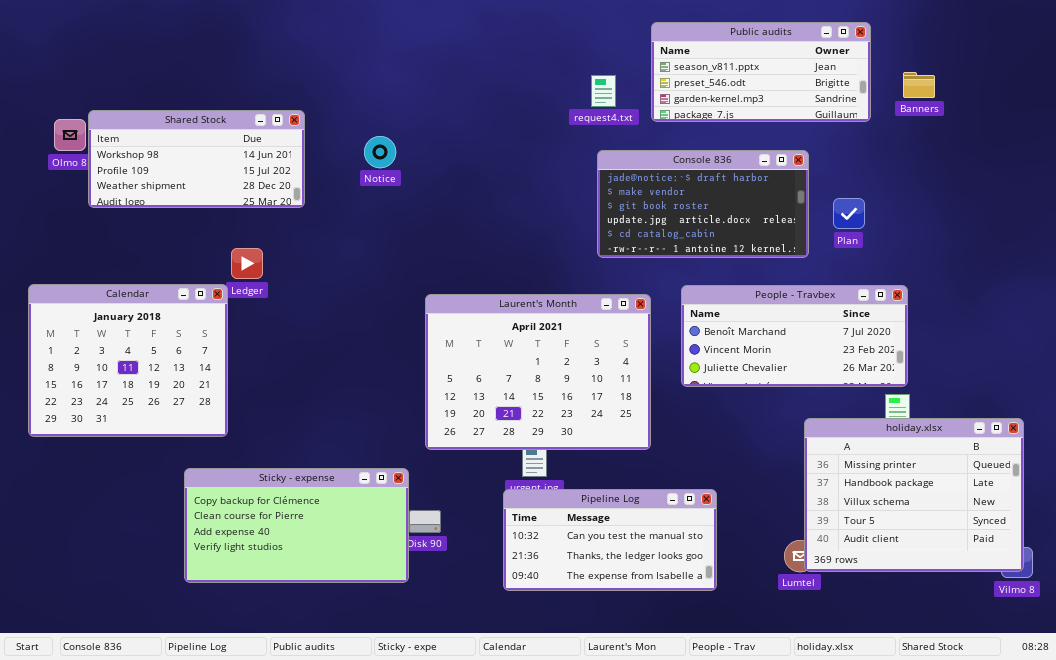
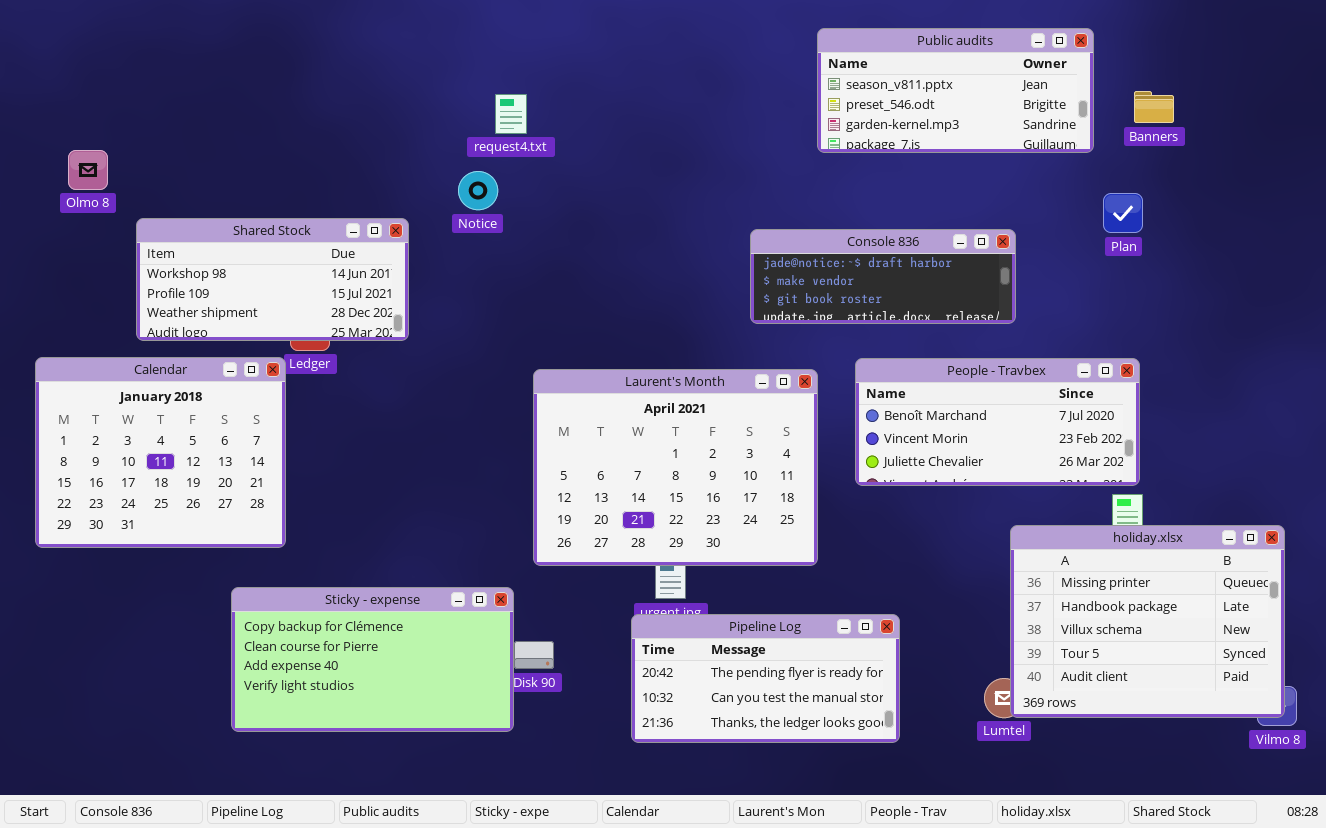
request4.txt: [591,75,616,107] -> [495,94,527,134], moved
Shared Stock: [88,110,305,208] -> [136,218,409,341], moved
Console 836: [597,150,809,258] -> [750,229,1016,324], resized
Plan: [833,198,865,229] -> [1103,193,1143,233], moved
Pipeline Log: [503,489,717,591] -> [631,614,900,743], scrolled up 1 row

